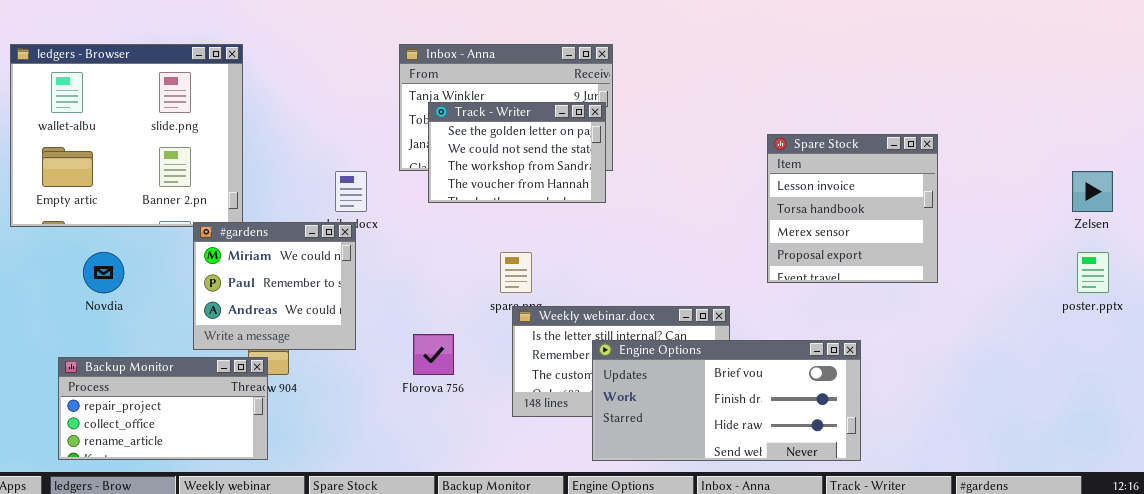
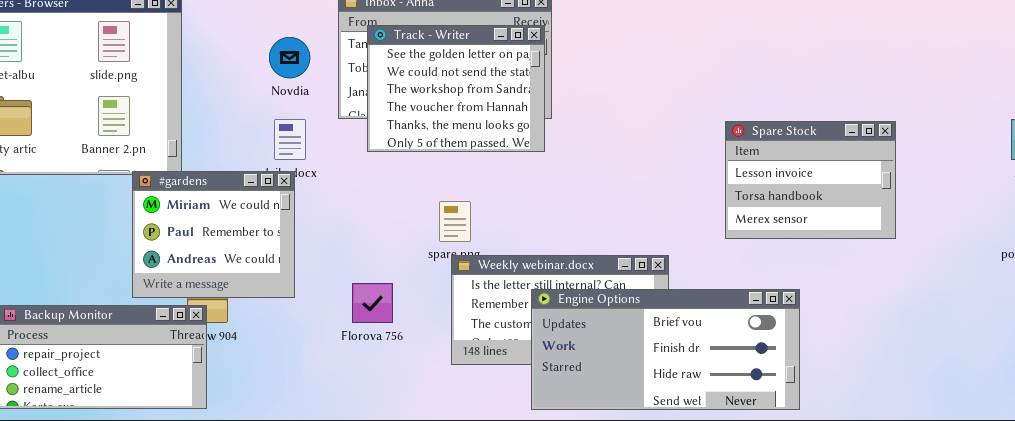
Track - Writer: [428,102,606,203] -> [367,25,545,152], resized
Spare Stock: [767,134,938,283] -> [725,121,896,239], moved, resized
Novdia: [83,252,124,293] -> [269,37,310,78], moved

